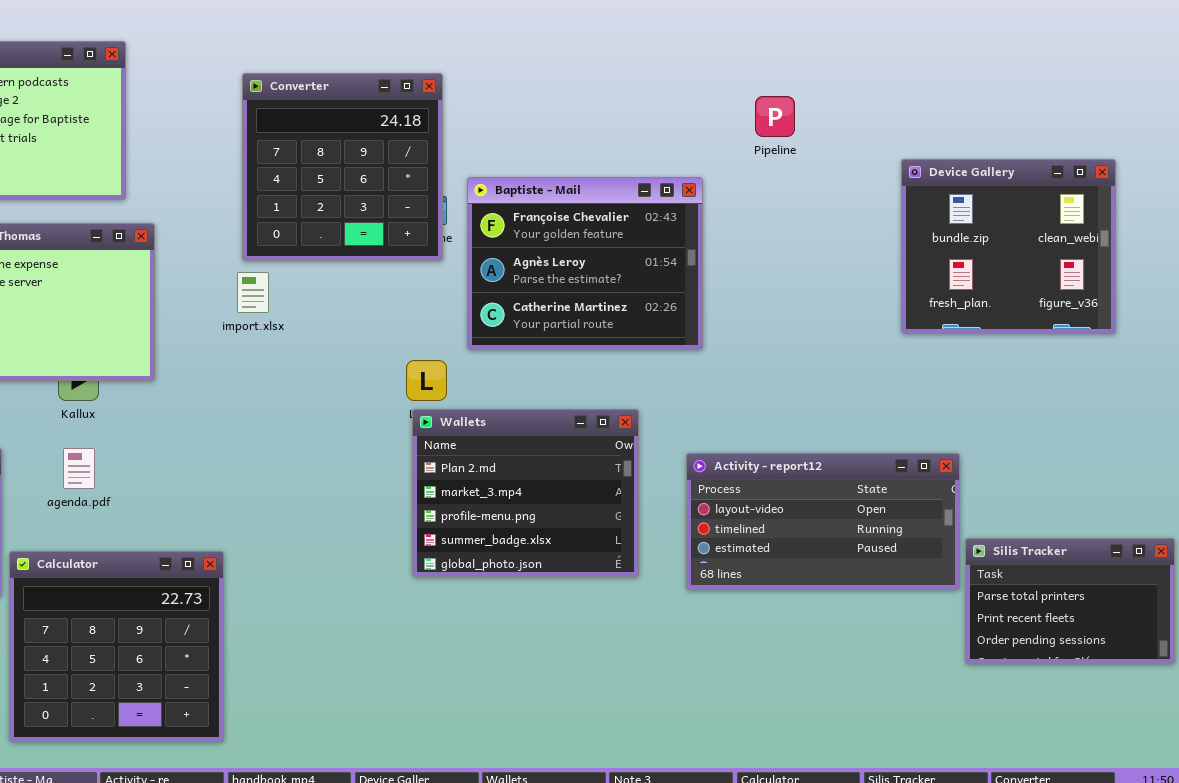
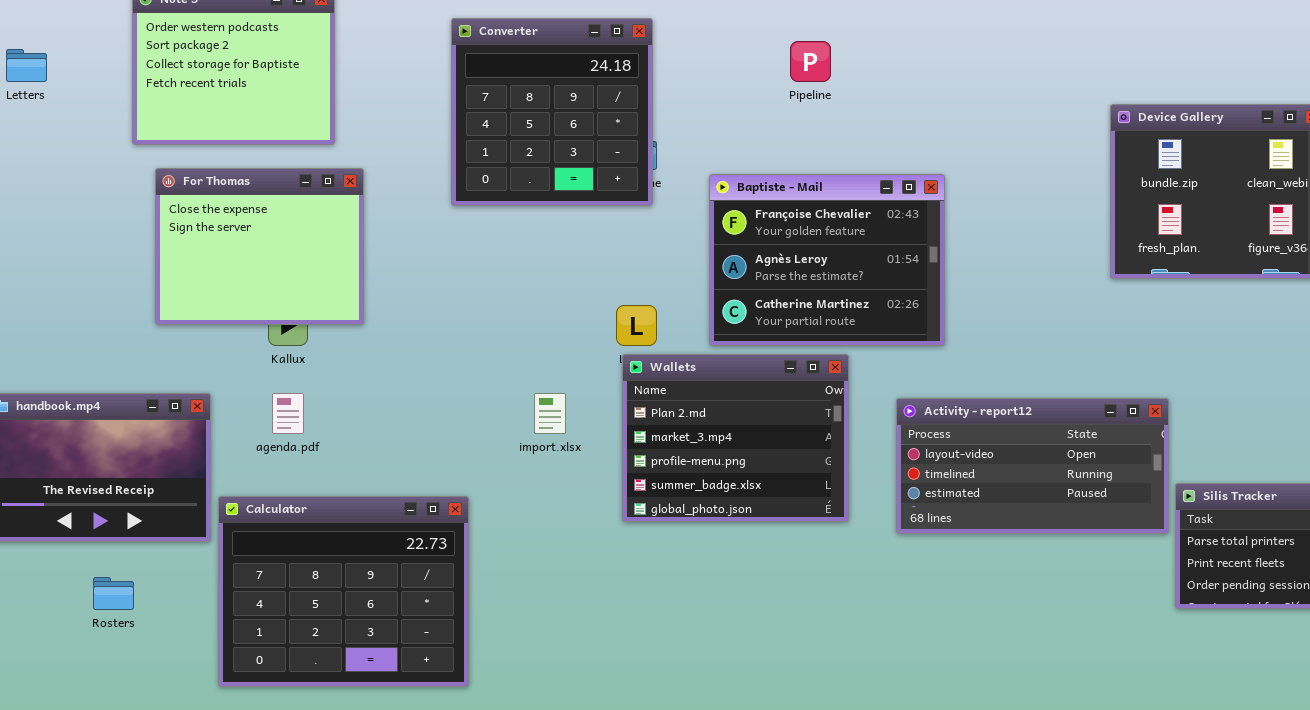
Pipeline: [755,96,795,137] -> [790,41,831,82], moved
Baptiste - Mail: [467,177,703,350] -> [709,174,945,346], moved
import.xlsx: [237,272,269,313] -> [534,393,566,434], moved
Calculator: [9,551,224,742] -> [218,496,469,687], resized

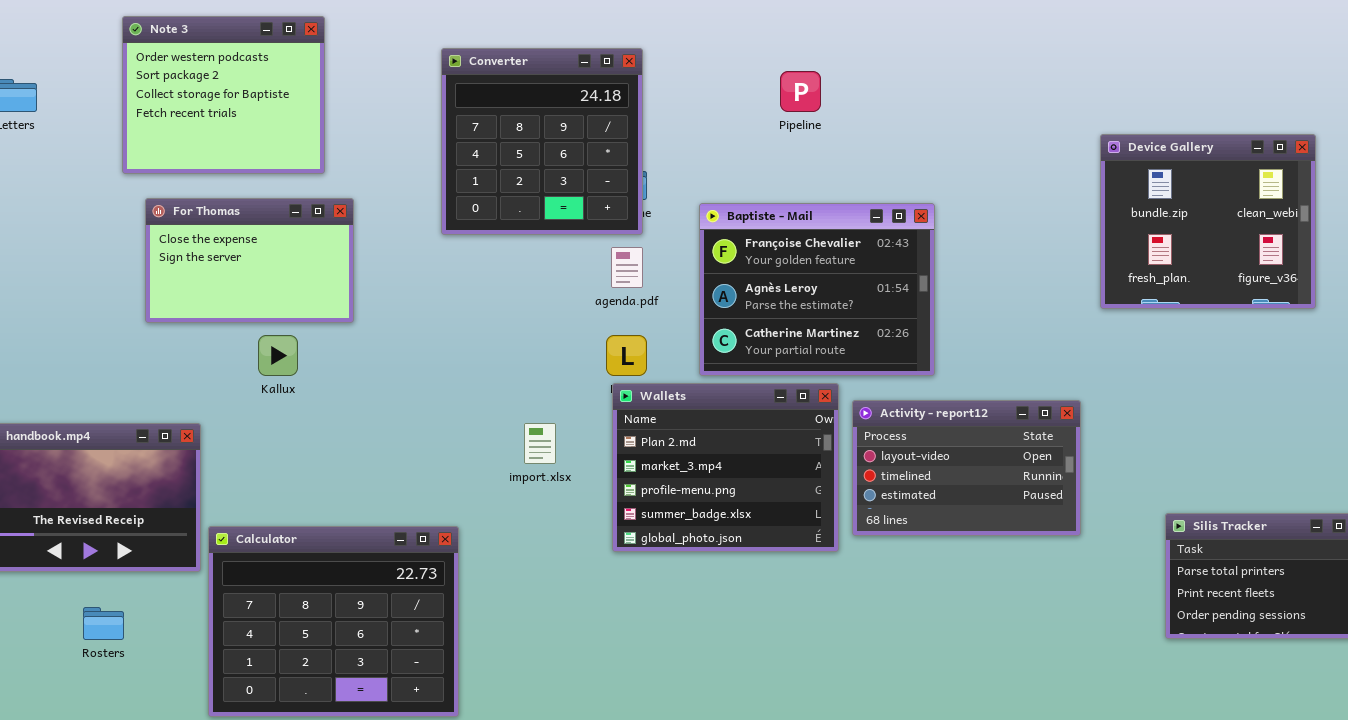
For Thomas: [155,168,364,325] -> [145,198,354,323], resized
agenda.pdf: [272,393,304,434] -> [611,247,643,288], moved
Activity - report12: [896,398,1169,534] -> [852,400,1081,536], moved, resized

